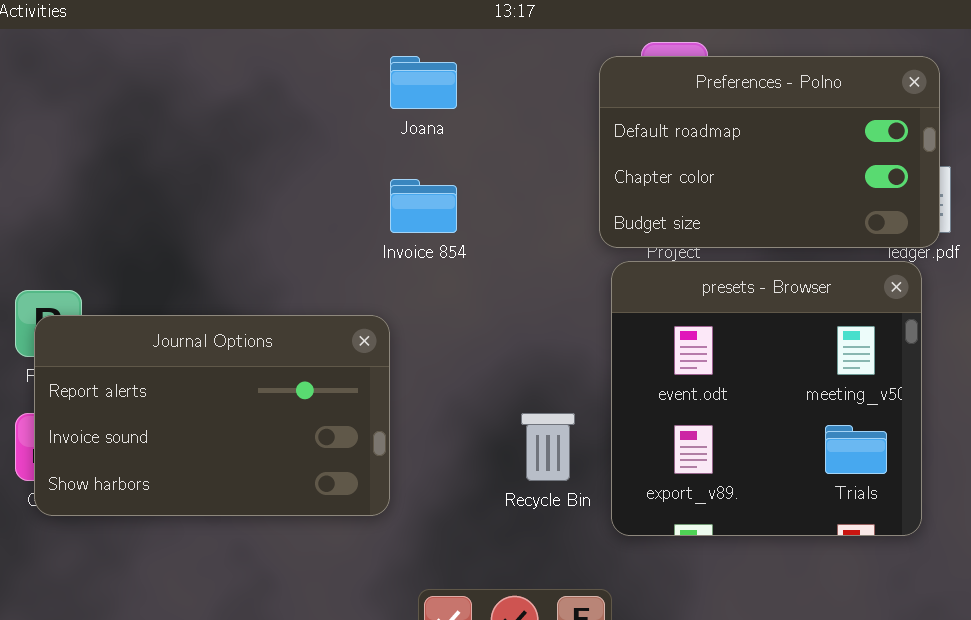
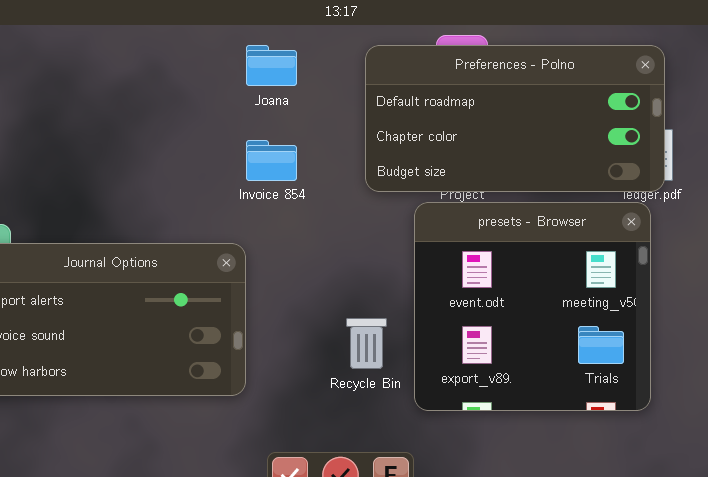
Preferences - Polno: [599,56,940,248] -> [365,45,665,192], resized

